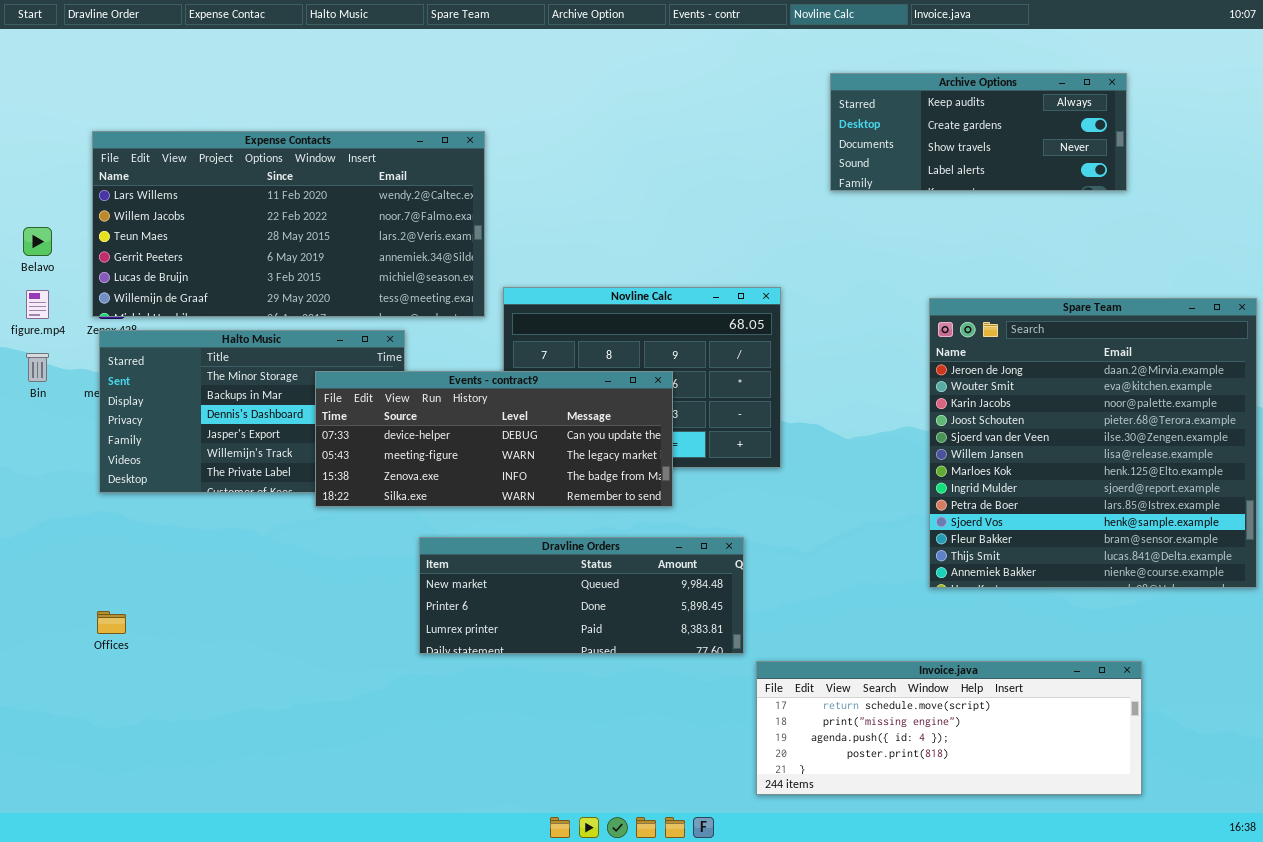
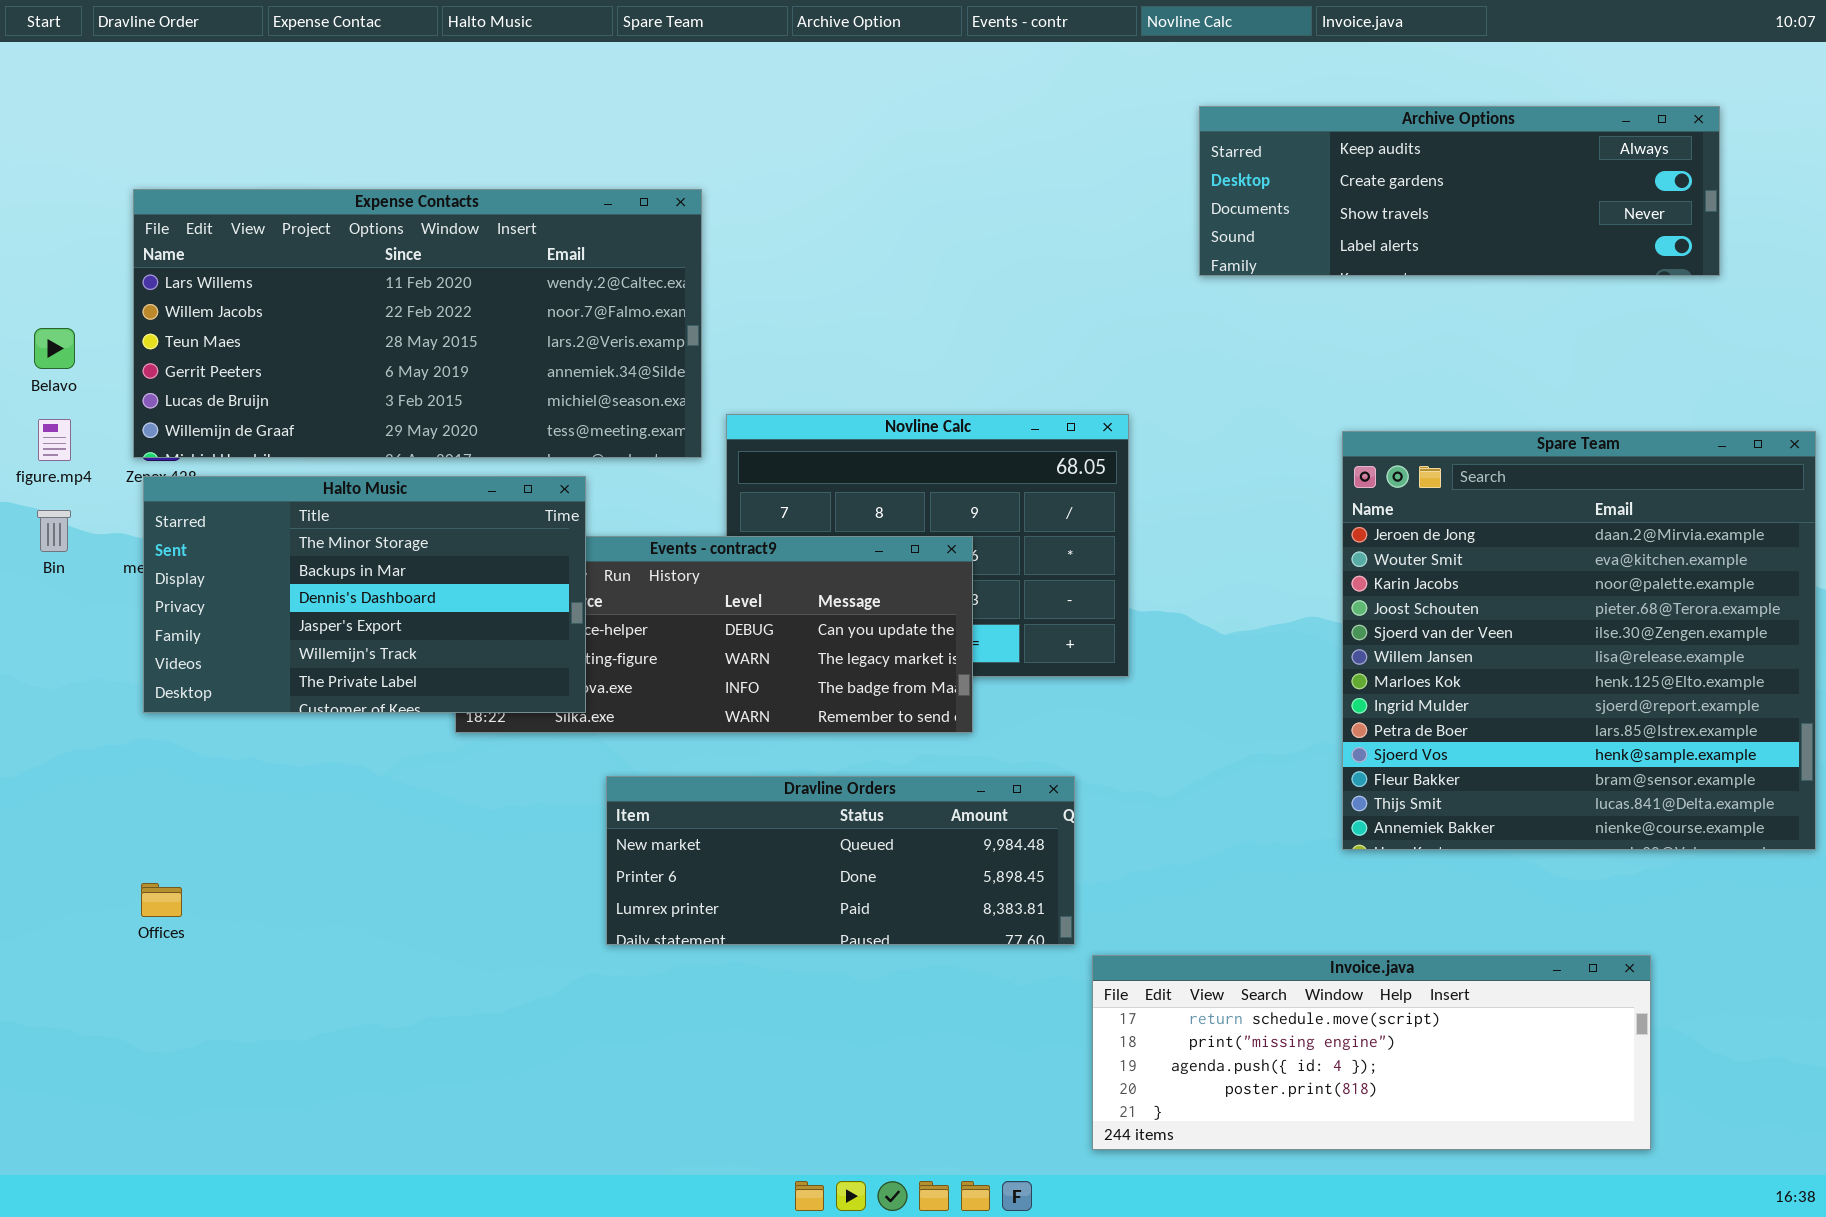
Archive Options: [830,73,1127,191] -> [1199,106,1720,276], resized
Halto Music: [99,330,405,493] -> [143,476,586,713], raised

